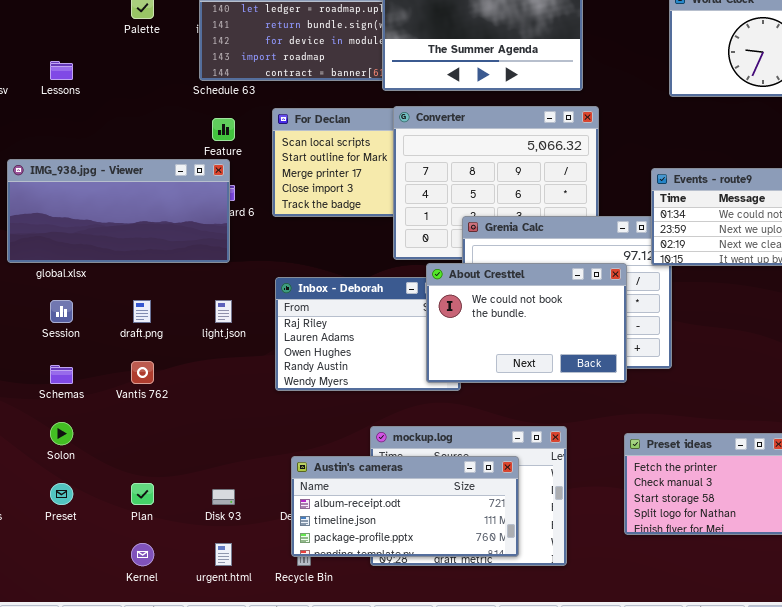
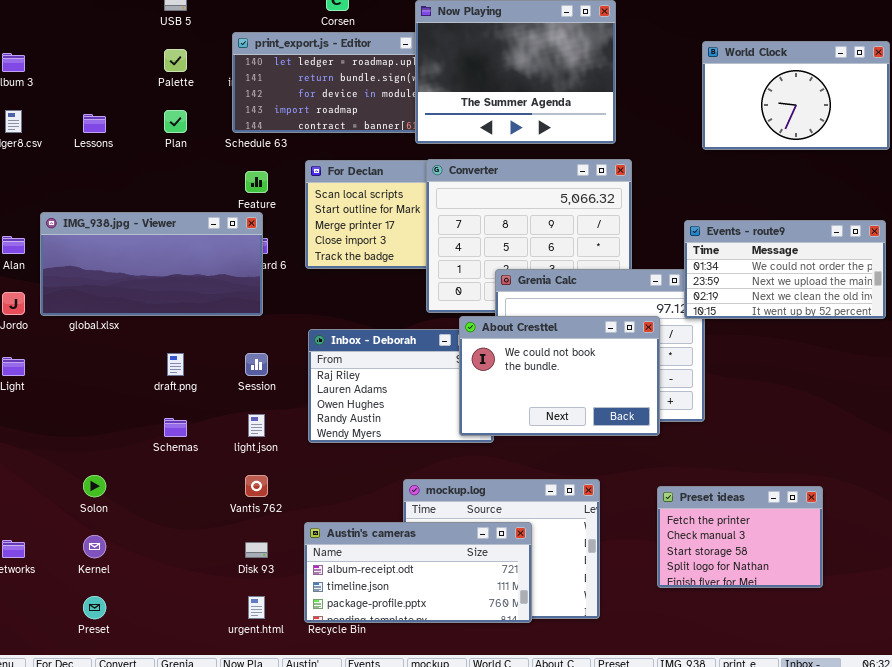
Session: [50,300,73,323] -> [245,353,268,376], moved
light.json: [215,300,232,323] -> [248,414,265,437], moved
Vantis 762: [131,361,154,384] -> [245,475,268,497], moved
Schemas: [50,365,73,384] -> [164,418,187,437], moved
Austin's cameras: [291,456,519,557] -> [304,522,532,623], moved
Preset: [50,483,73,505] -> [83,596,106,619], moved
Plan: [131,483,154,505] -> [164,110,187,133], moved
Kernel: [131,543,154,566] -> [83,535,106,558], moved

